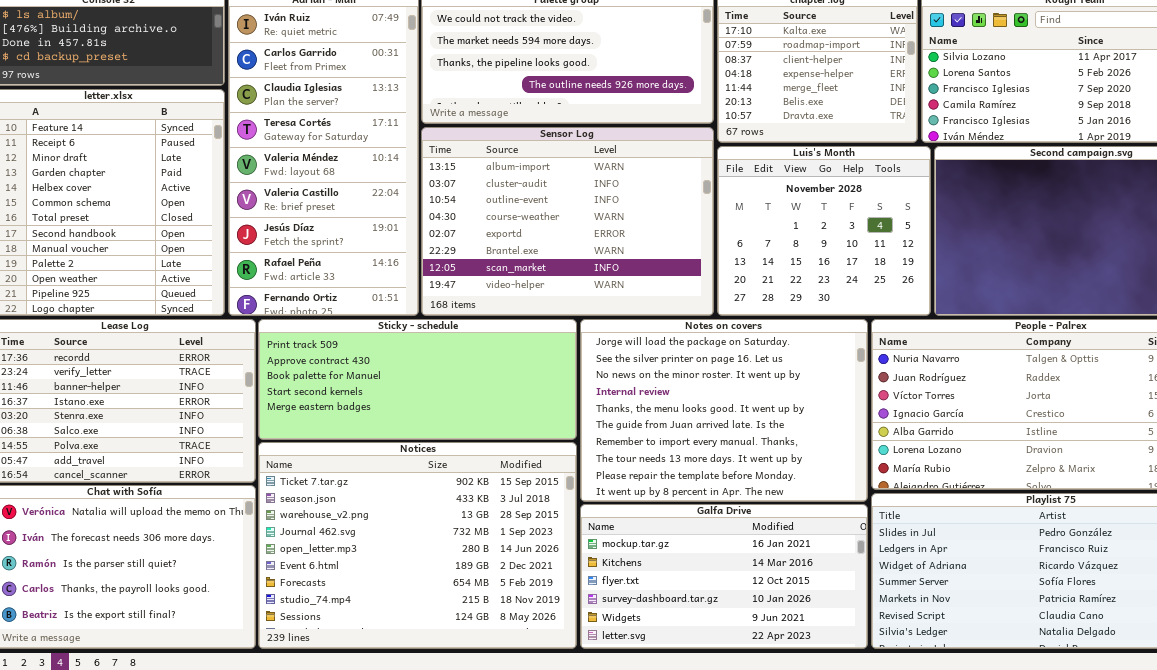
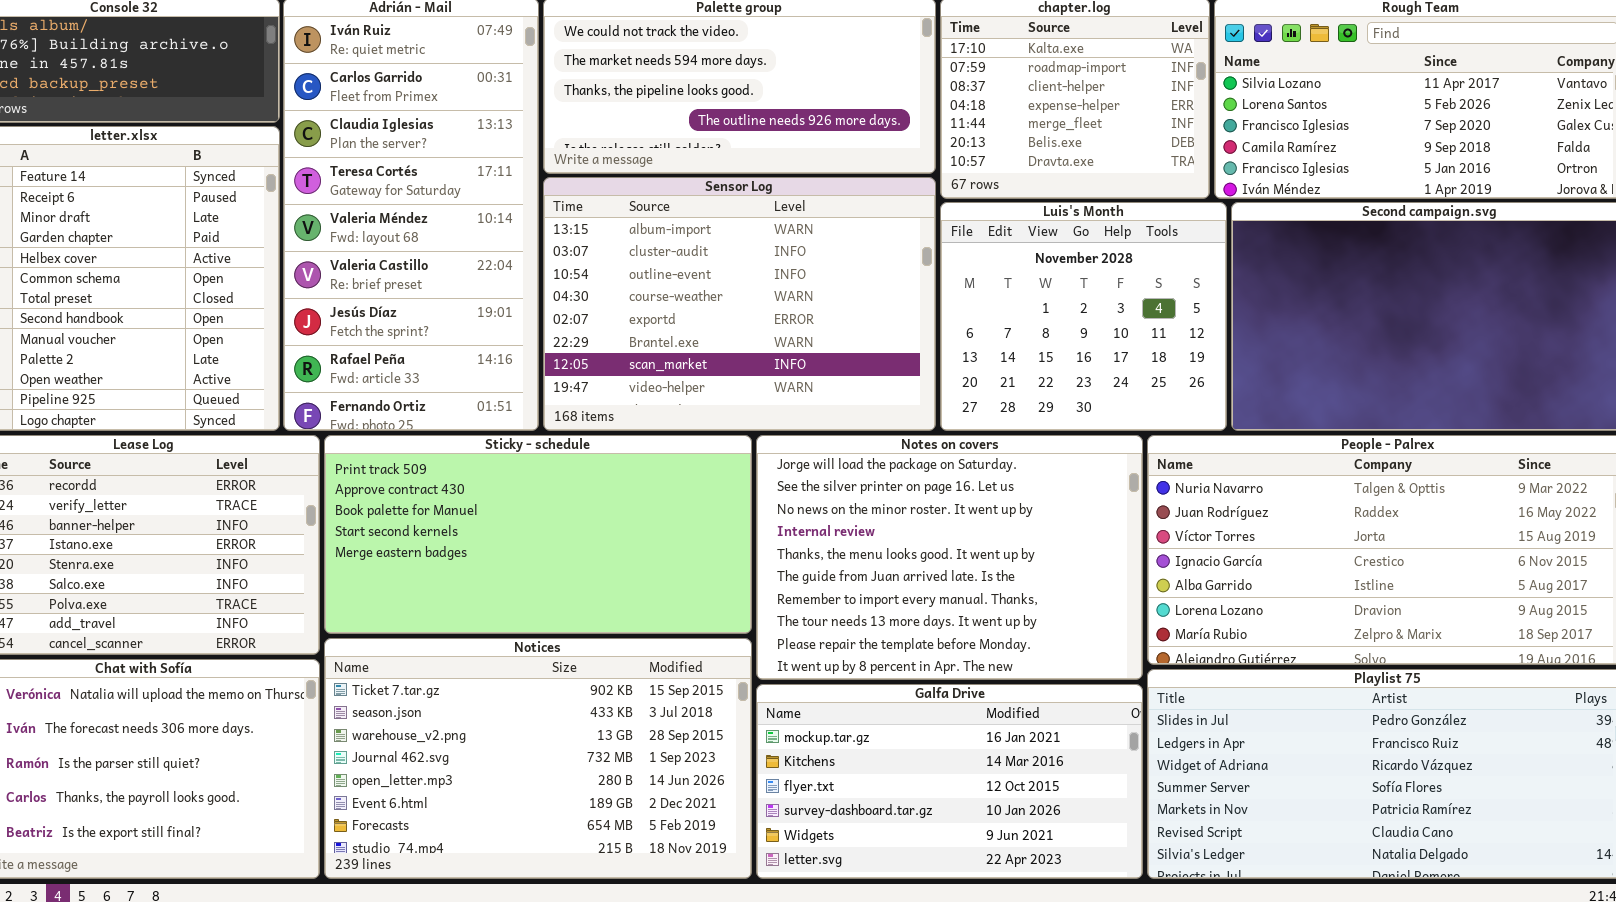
Sticky - schedule: [258,319,577,440] -> [324,435,752,634], resized
Notices: [258,442,577,649] -> [324,638,752,879], resized

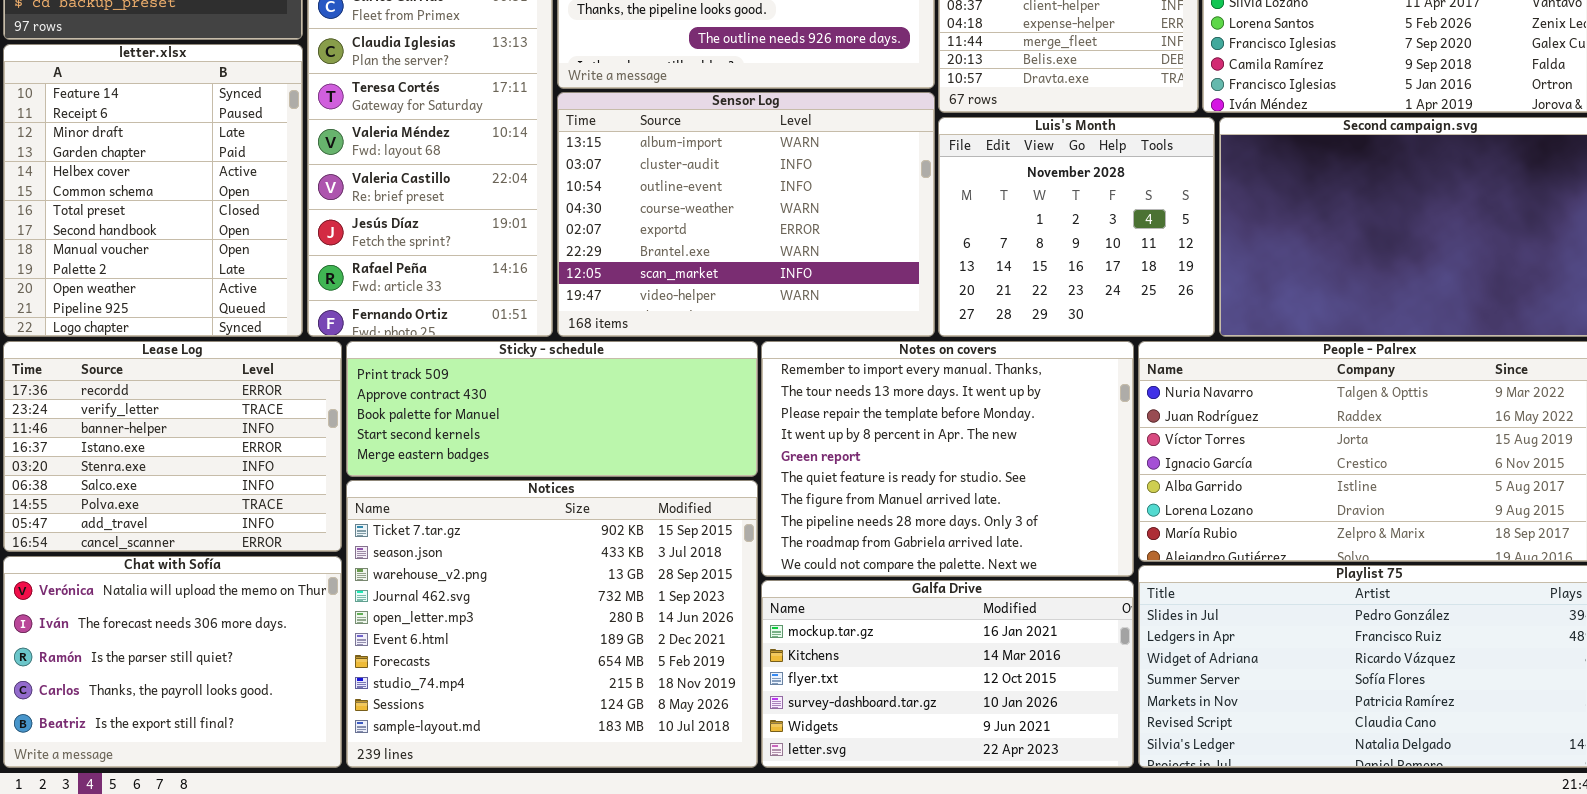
Sticky - schedule: [324,435,752,634] -> [346,341,758,477], resized
Notes on covers: [756,435,1143,680] -> [761,341,1134,577], scrolled down 6 rows
Notices: [324,638,752,879] -> [346,480,758,768], resized

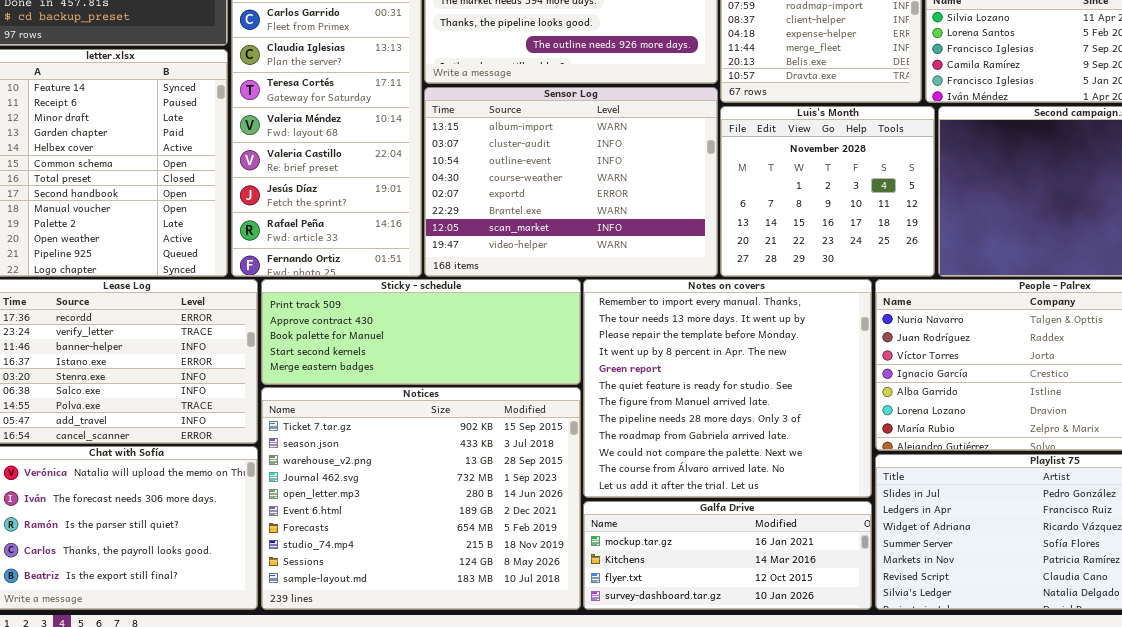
Notes on covers: [761,341,1134,577] -> [583,279,872,498], resized
Galfa Drive: [761,580,1134,768] -> [583,501,872,610], resized

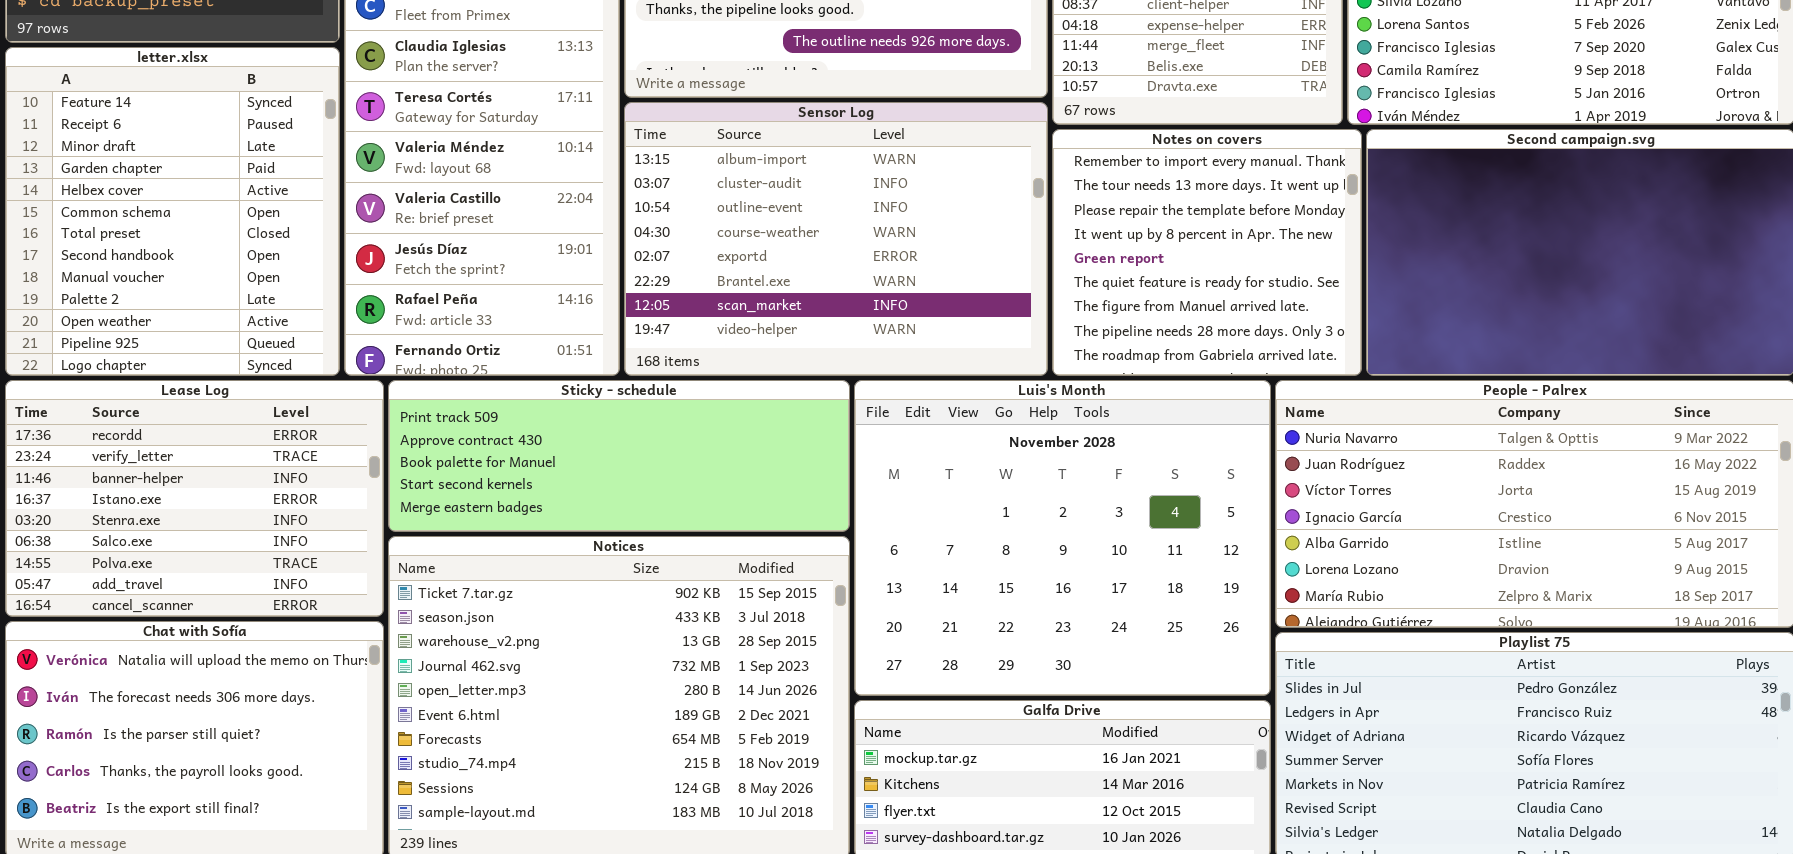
Luis's Month: [720,106,935,277] -> [854,380,1271,696], moved, resized
Notes on covers: [583,279,872,498] -> [1052,129,1362,376], moved, resized

